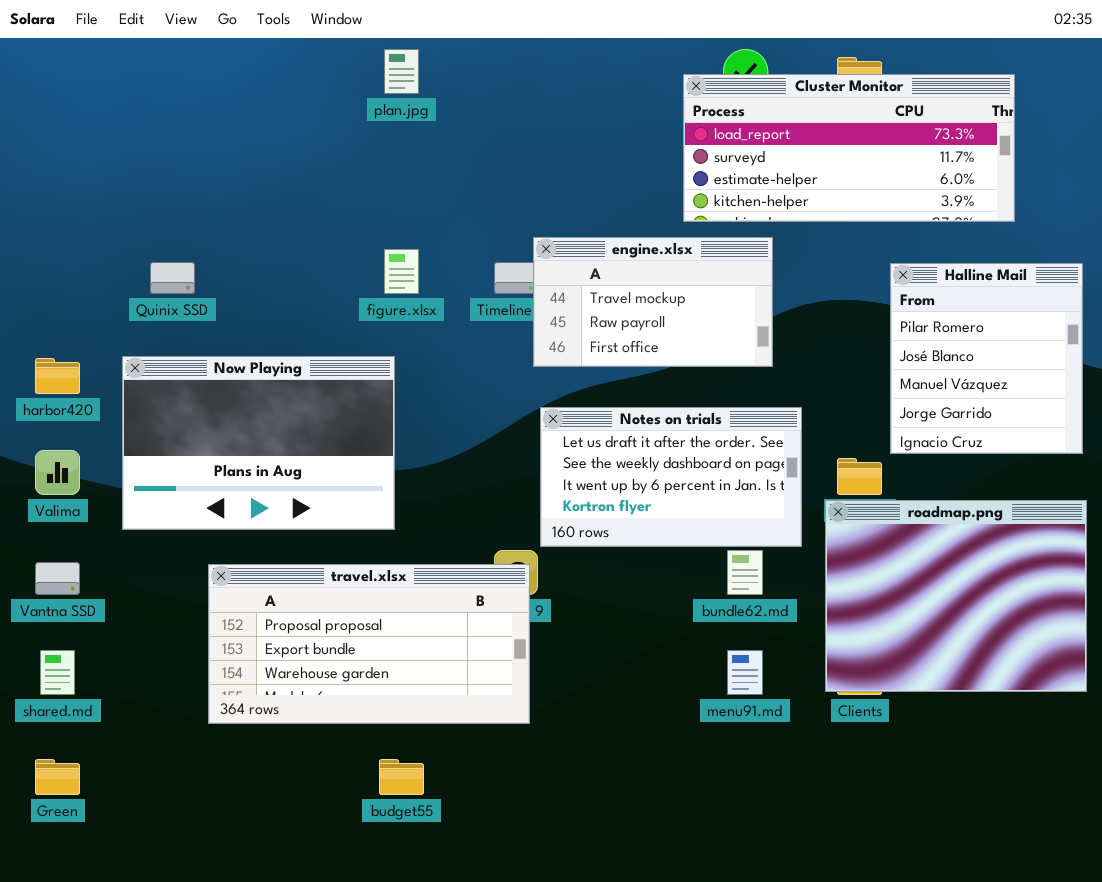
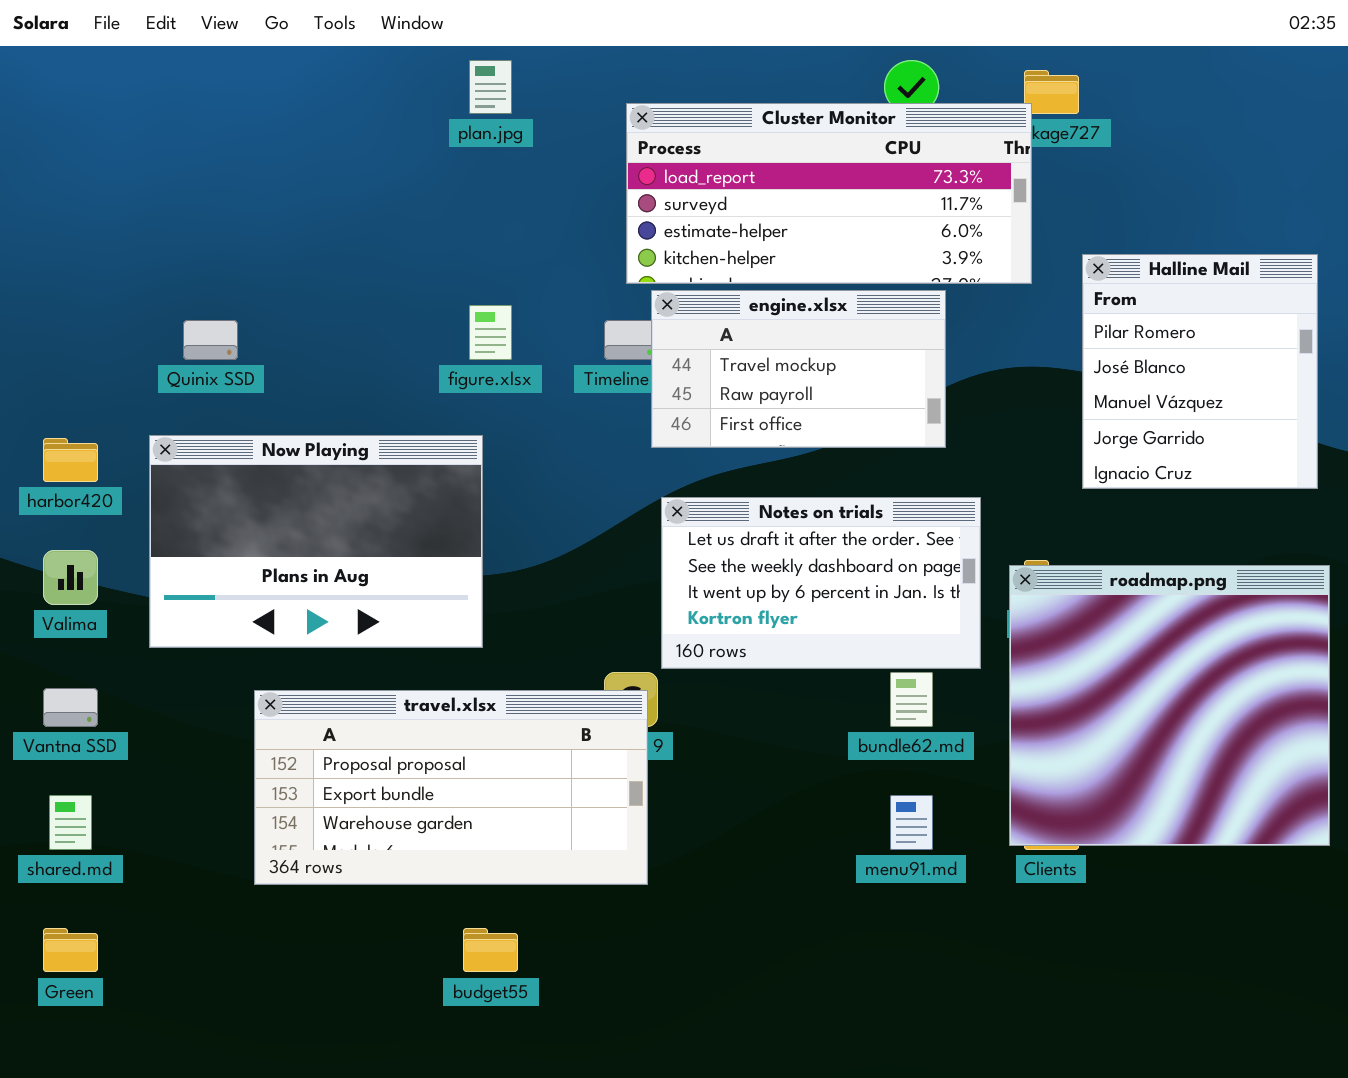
Cluster Monitor: [683,74,1015,222] -> [626,103,1032,284], moved
Halline Mail: [890,263,1083,454] -> [1082,254,1318,489], moved
roadmap.png: [825,500,1087,692] -> [1009,565,1330,846], resized

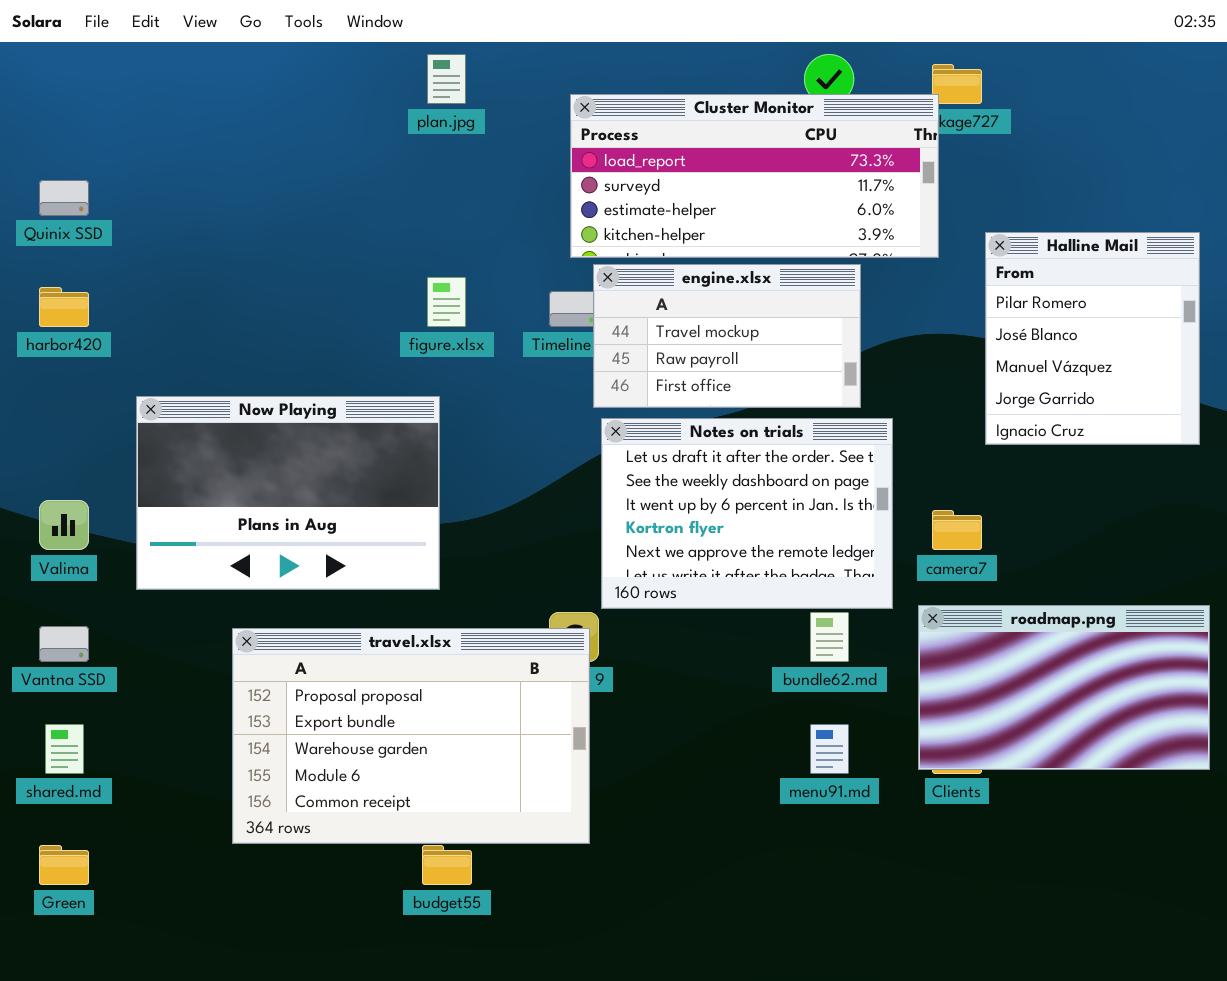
Quinix SSD: [183,320,238,360] -> [39,180,89,216], moved
harbor420: [43,438,98,482] -> [39,287,89,327], moved
Notes on trials: [661,497,981,669] -> [601,418,893,609], resized
roadmap.png: [1009,565,1330,846] -> [918,605,1210,770], resized
travel.xlsx: [254,690,648,885] -> [232,628,590,844], resized

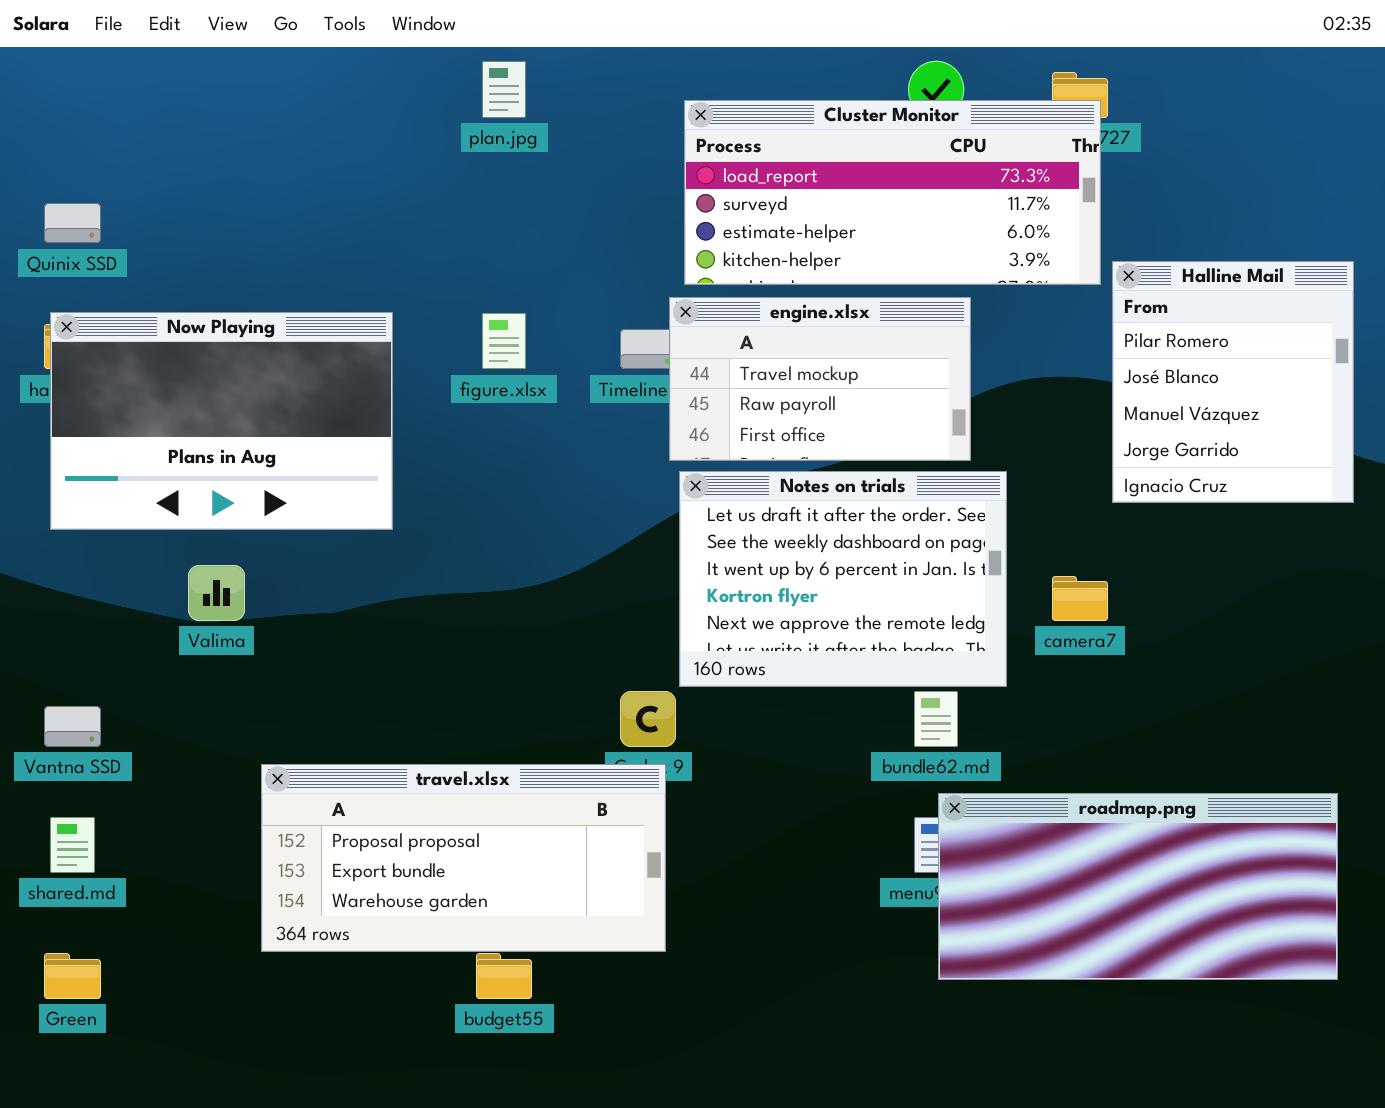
Cluster Monitor: [570,94,939,258] -> [684,100,1101,285], moved
Now Playing: [136,396,440,590] -> [50,312,393,530], moved
Valima: [39,500,89,550] -> [188,565,245,621], moved
roadmap.png: [918,605,1210,770] -> [938,793,1338,980], moved, resized
travel.xlsx: [232,628,590,844] -> [261,764,666,952], resized

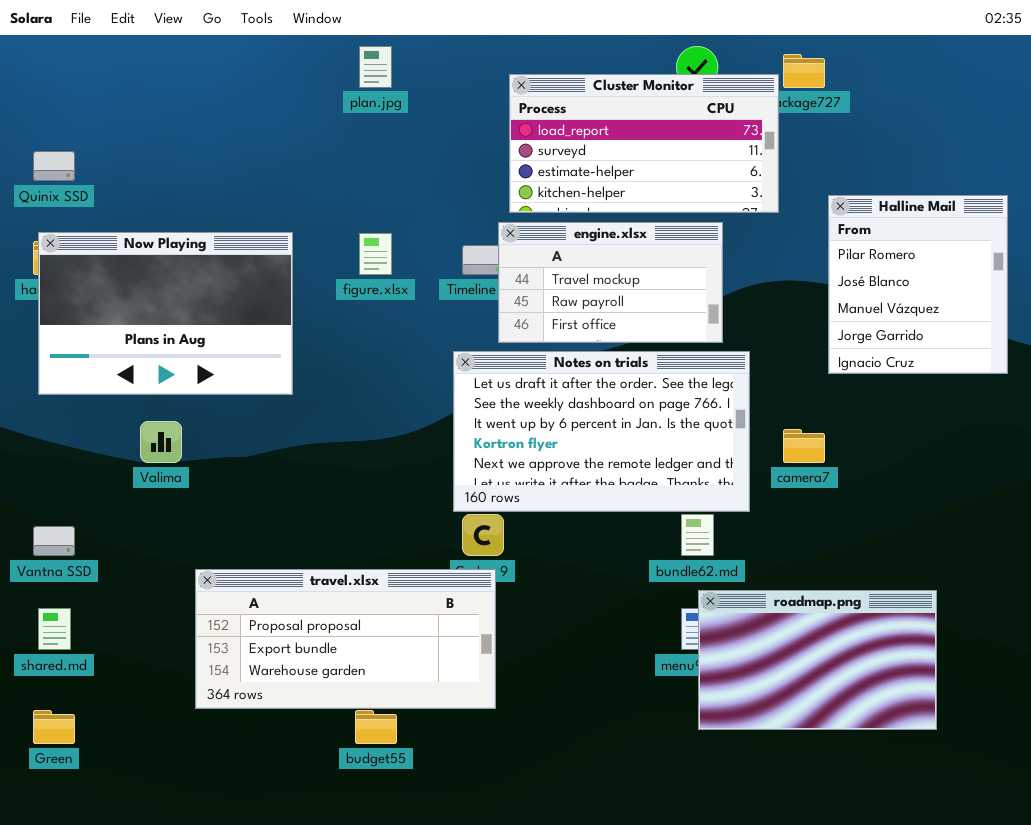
Cluster Monitor: [684,100,1101,285] -> [509,74,779,213], resized
Notes on trials: [679,471,1007,687] -> [453,351,750,512], resized
roadmap.png: [938,793,1338,980] -> [698,590,937,730], resized

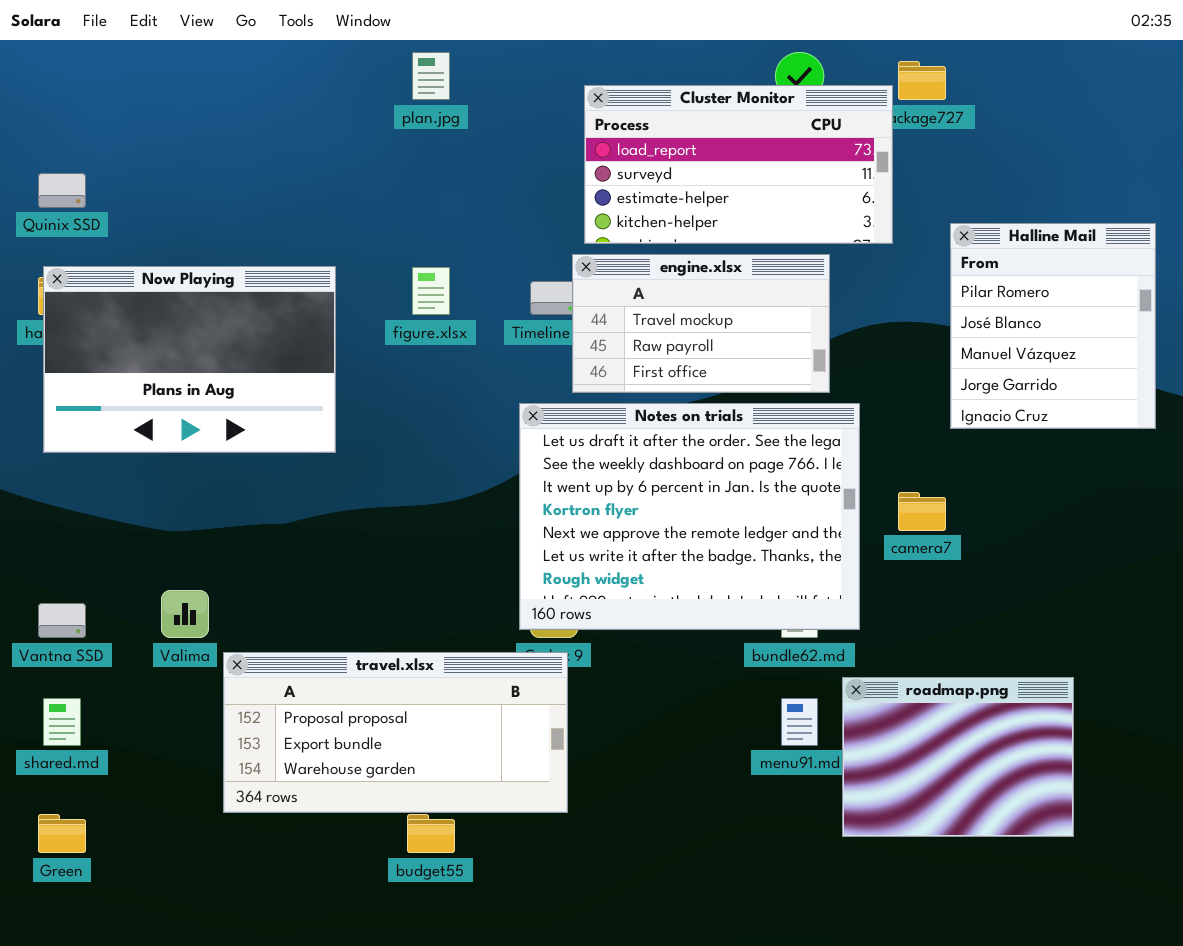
Notes on trials: [453,351,750,512] -> [519,403,860,630], resized
Valima: [140,421,182,463] -> [161,590,209,638], moved
roadmap.png: [698,590,937,730] -> [842,677,1074,837], resized

